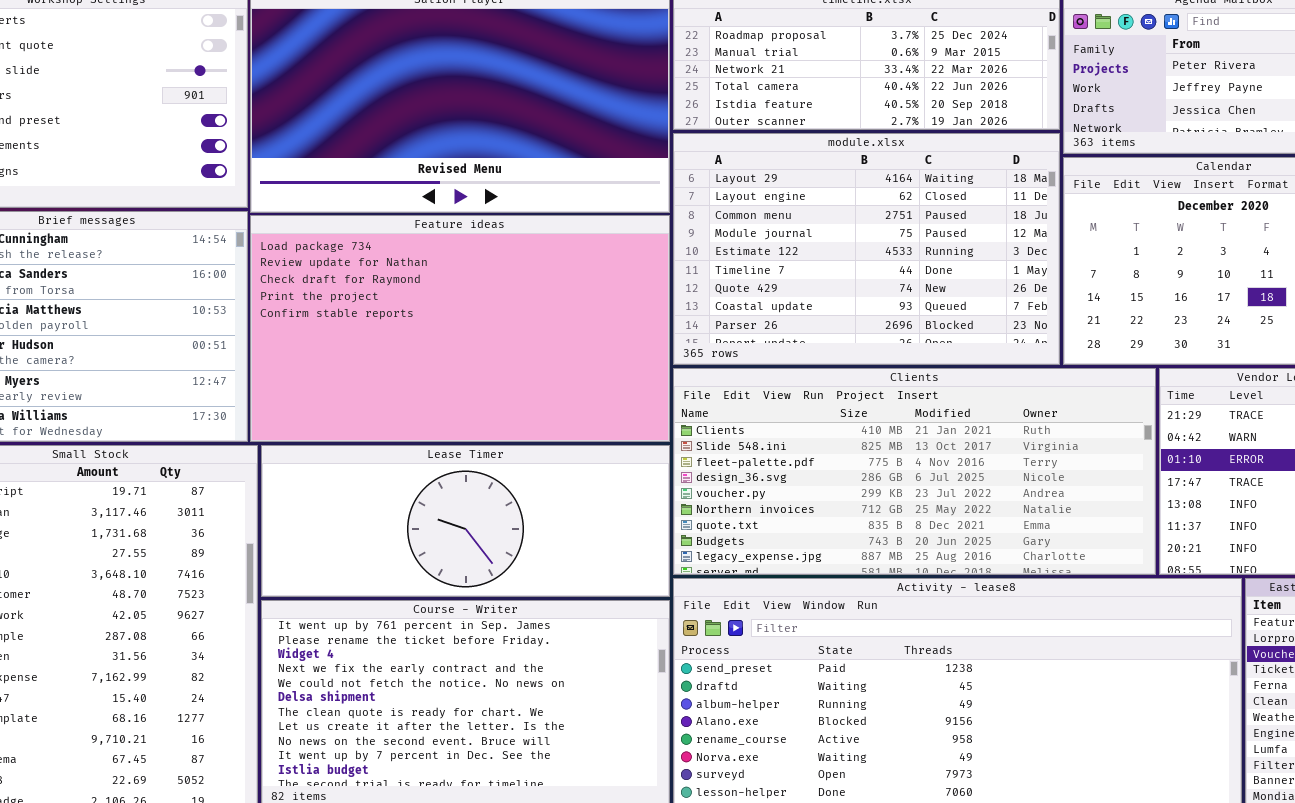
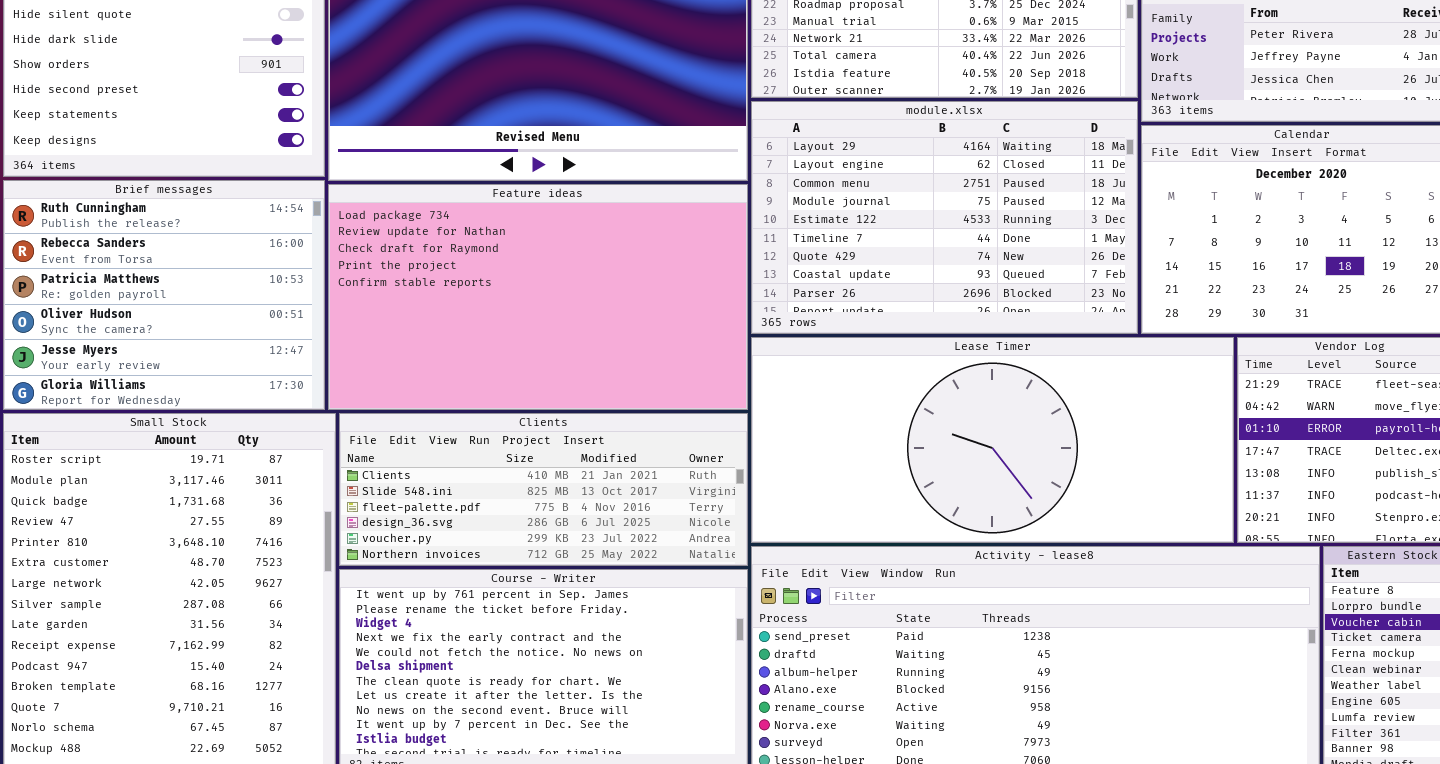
Clients: [673,368,1156,575] -> [339,413,748,566], moved, resized
Lease Timer: [261,445,670,597] -> [751,337,1234,543], moved, resized

